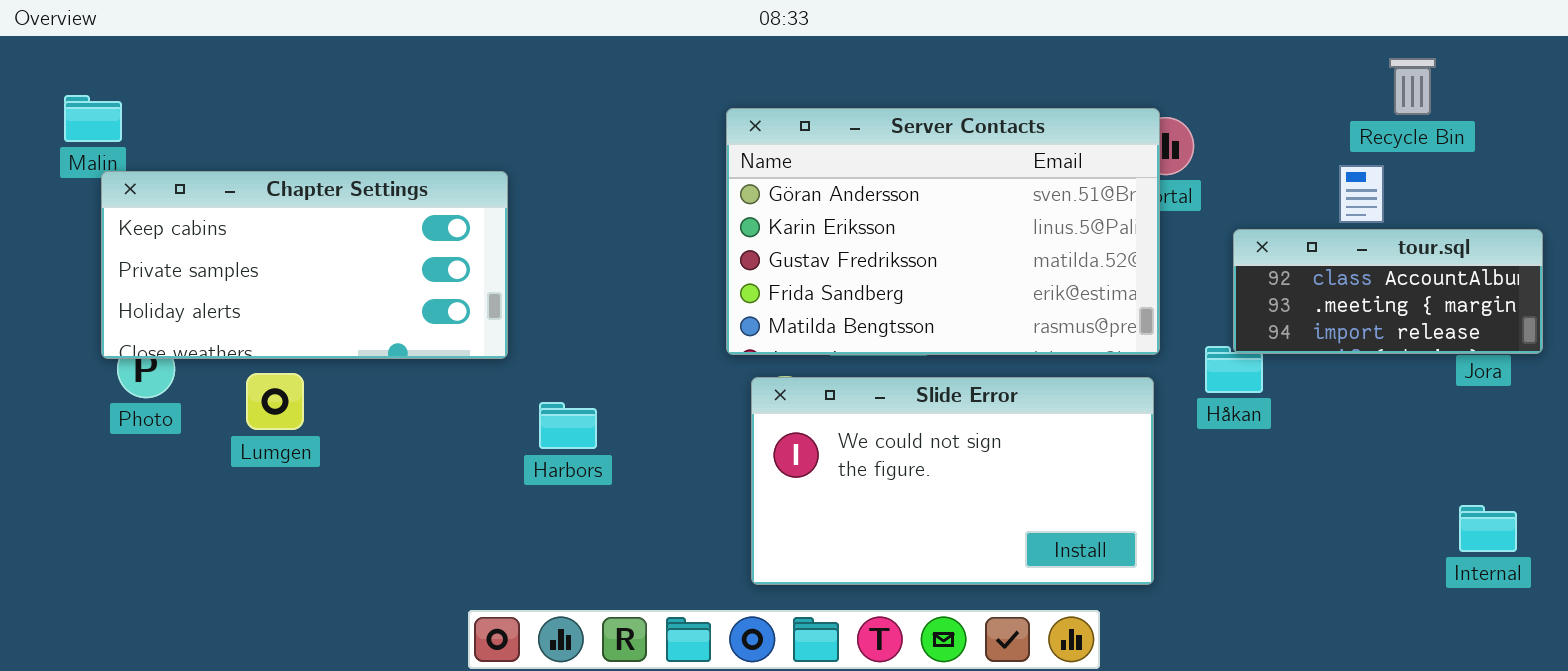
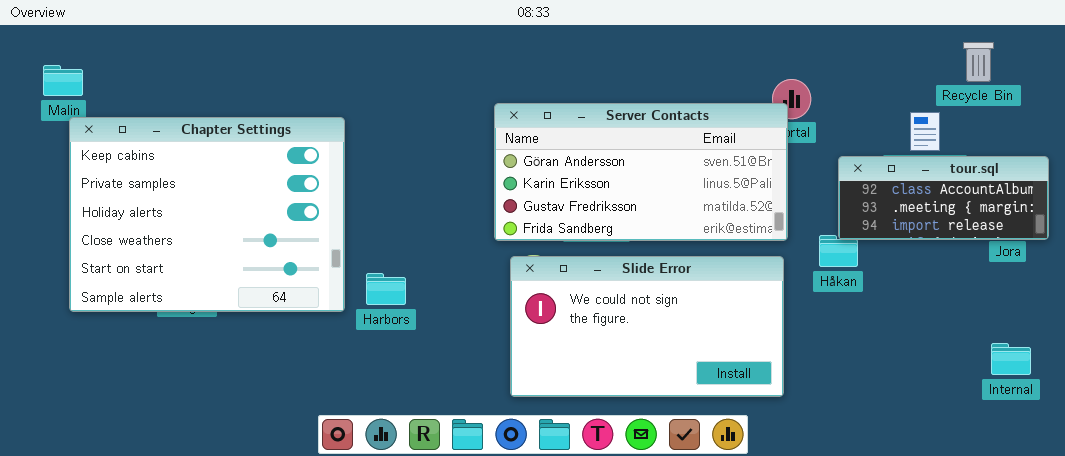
Recycle Bin: [1389,58,1436,115] -> [963,42,994,82], moved
Server Contacts: [726,108,1160,355] -> [494,103,788,241], resized
Chapter Settings: [101,171,508,359] -> [69,117,345,312], resized

